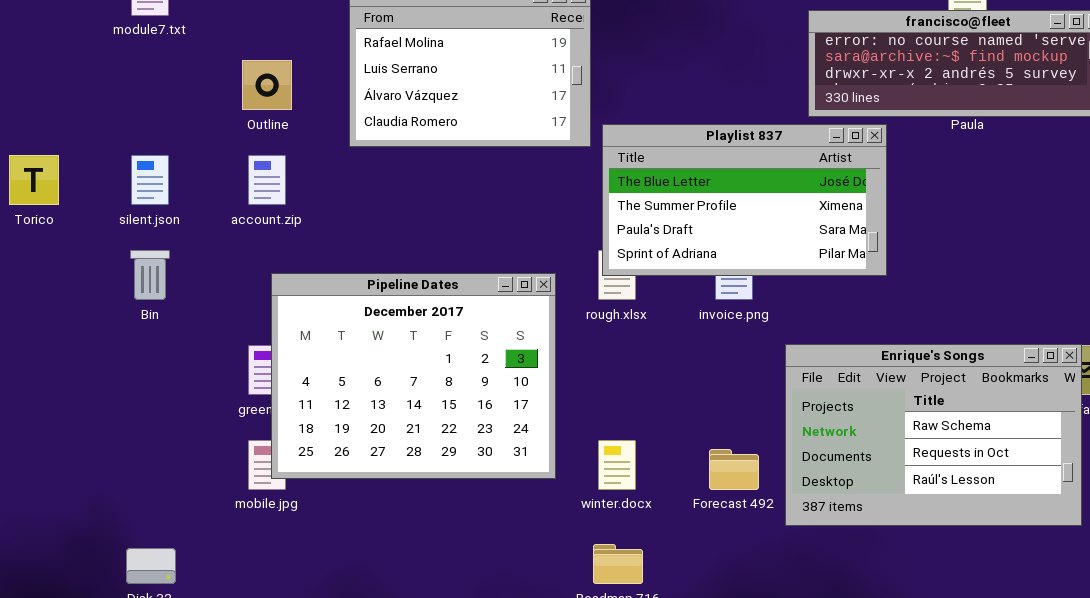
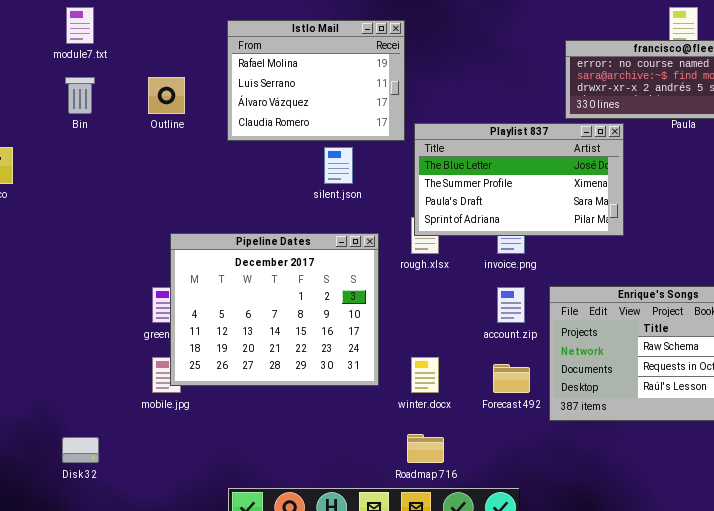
silent.json: [131,155,169,205] -> [324,147,353,184], moved
account.zip: [248,155,286,205] -> [497,287,525,323], moved
Bin: [130,250,170,300] -> [65,77,95,114], moved

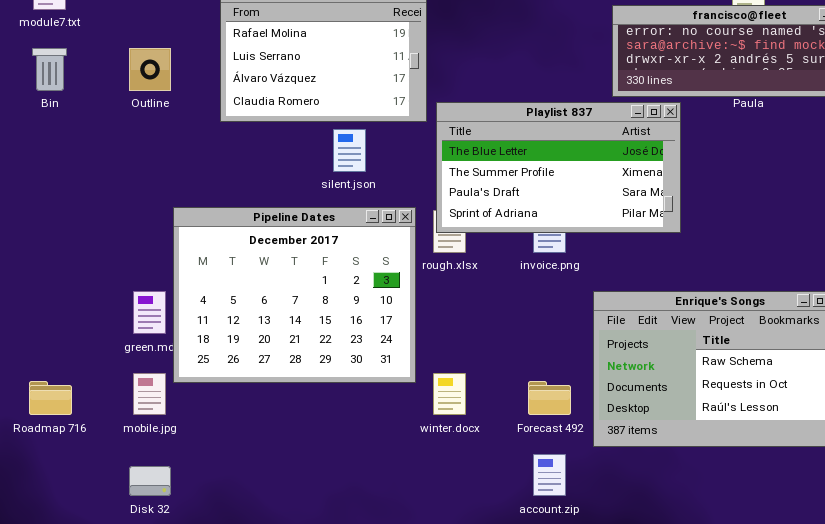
Pipeline Dates: [170,233,379,386] -> [173,207,416,383], moved
account.zip: [497,287,525,323] -> [533,454,566,496], moved
Roadmap 716: [407,434,444,463] -> [29,381,72,415], moved
Disk 32: [62,437,99,463] -> [129,466,171,496], moved

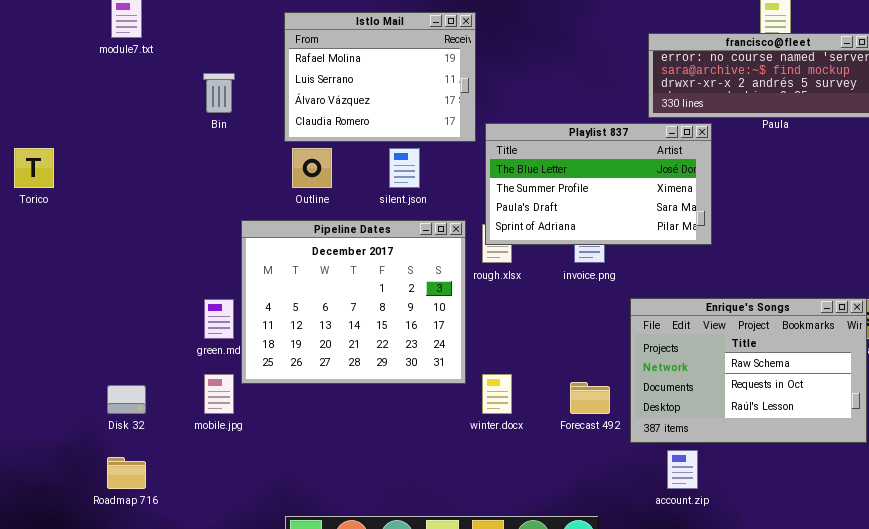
Bin: [32,48,67,91] -> [203,73,235,113], moved
Outline: [129,48,171,91] -> [292,148,332,188], moved
Roadmap 716: [29,381,72,415] -> [107,457,146,489], moved
account.zip: [533,454,566,496] -> [667,450,698,489], moved
Disk 32: [129,466,171,496] -> [107,385,146,414], moved

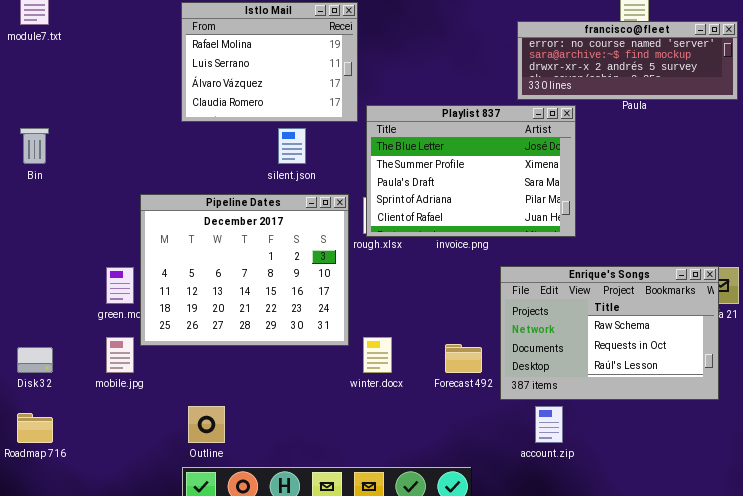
Bin: [203,73,235,113] -> [20,128,49,164], moved
Playlist 837: [485,123,712,245] -> [366,105,576,237], resized
Outline: [292,148,332,188] -> [188,406,225,443], moved

